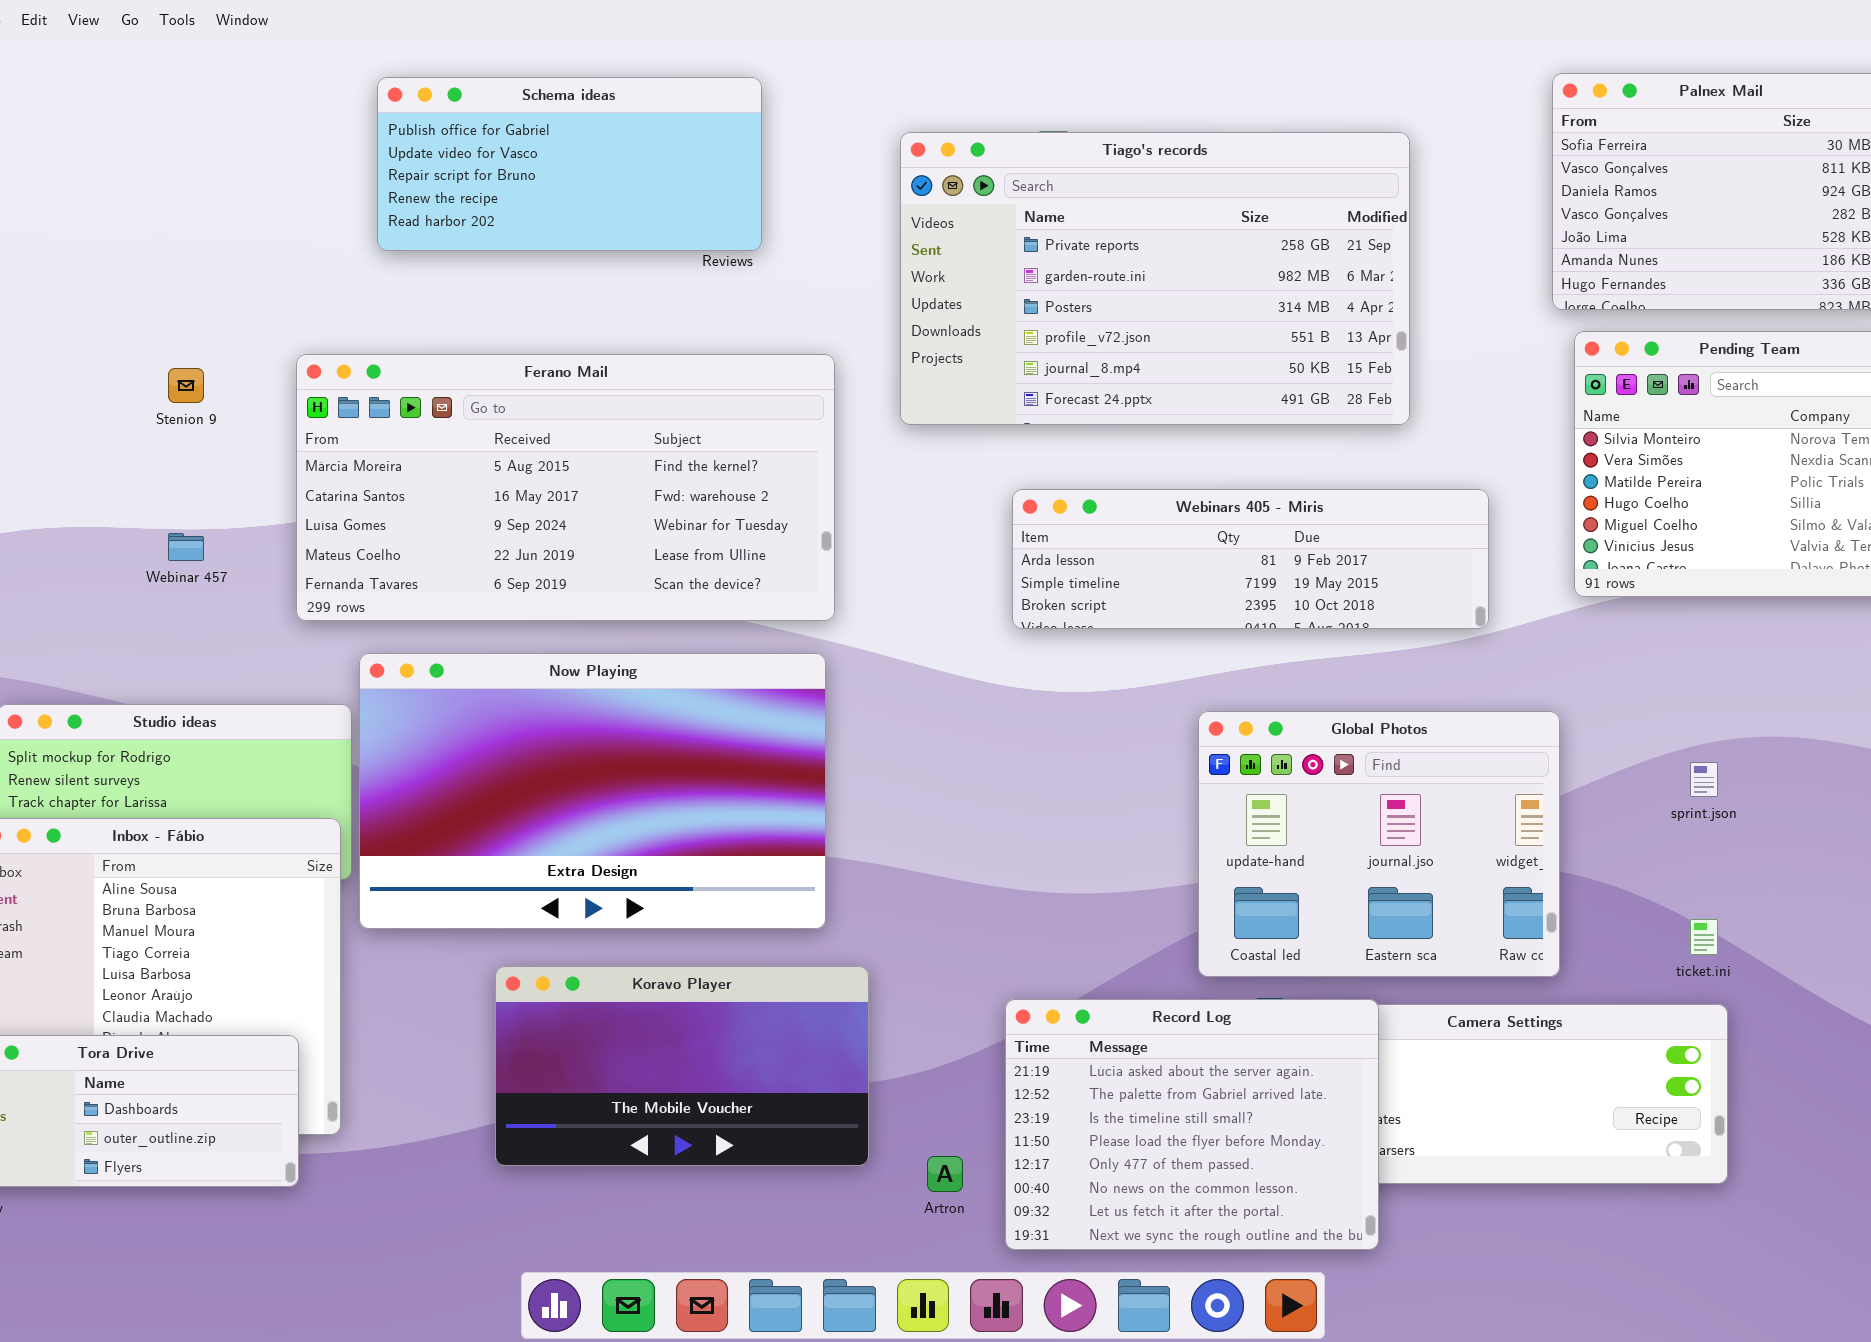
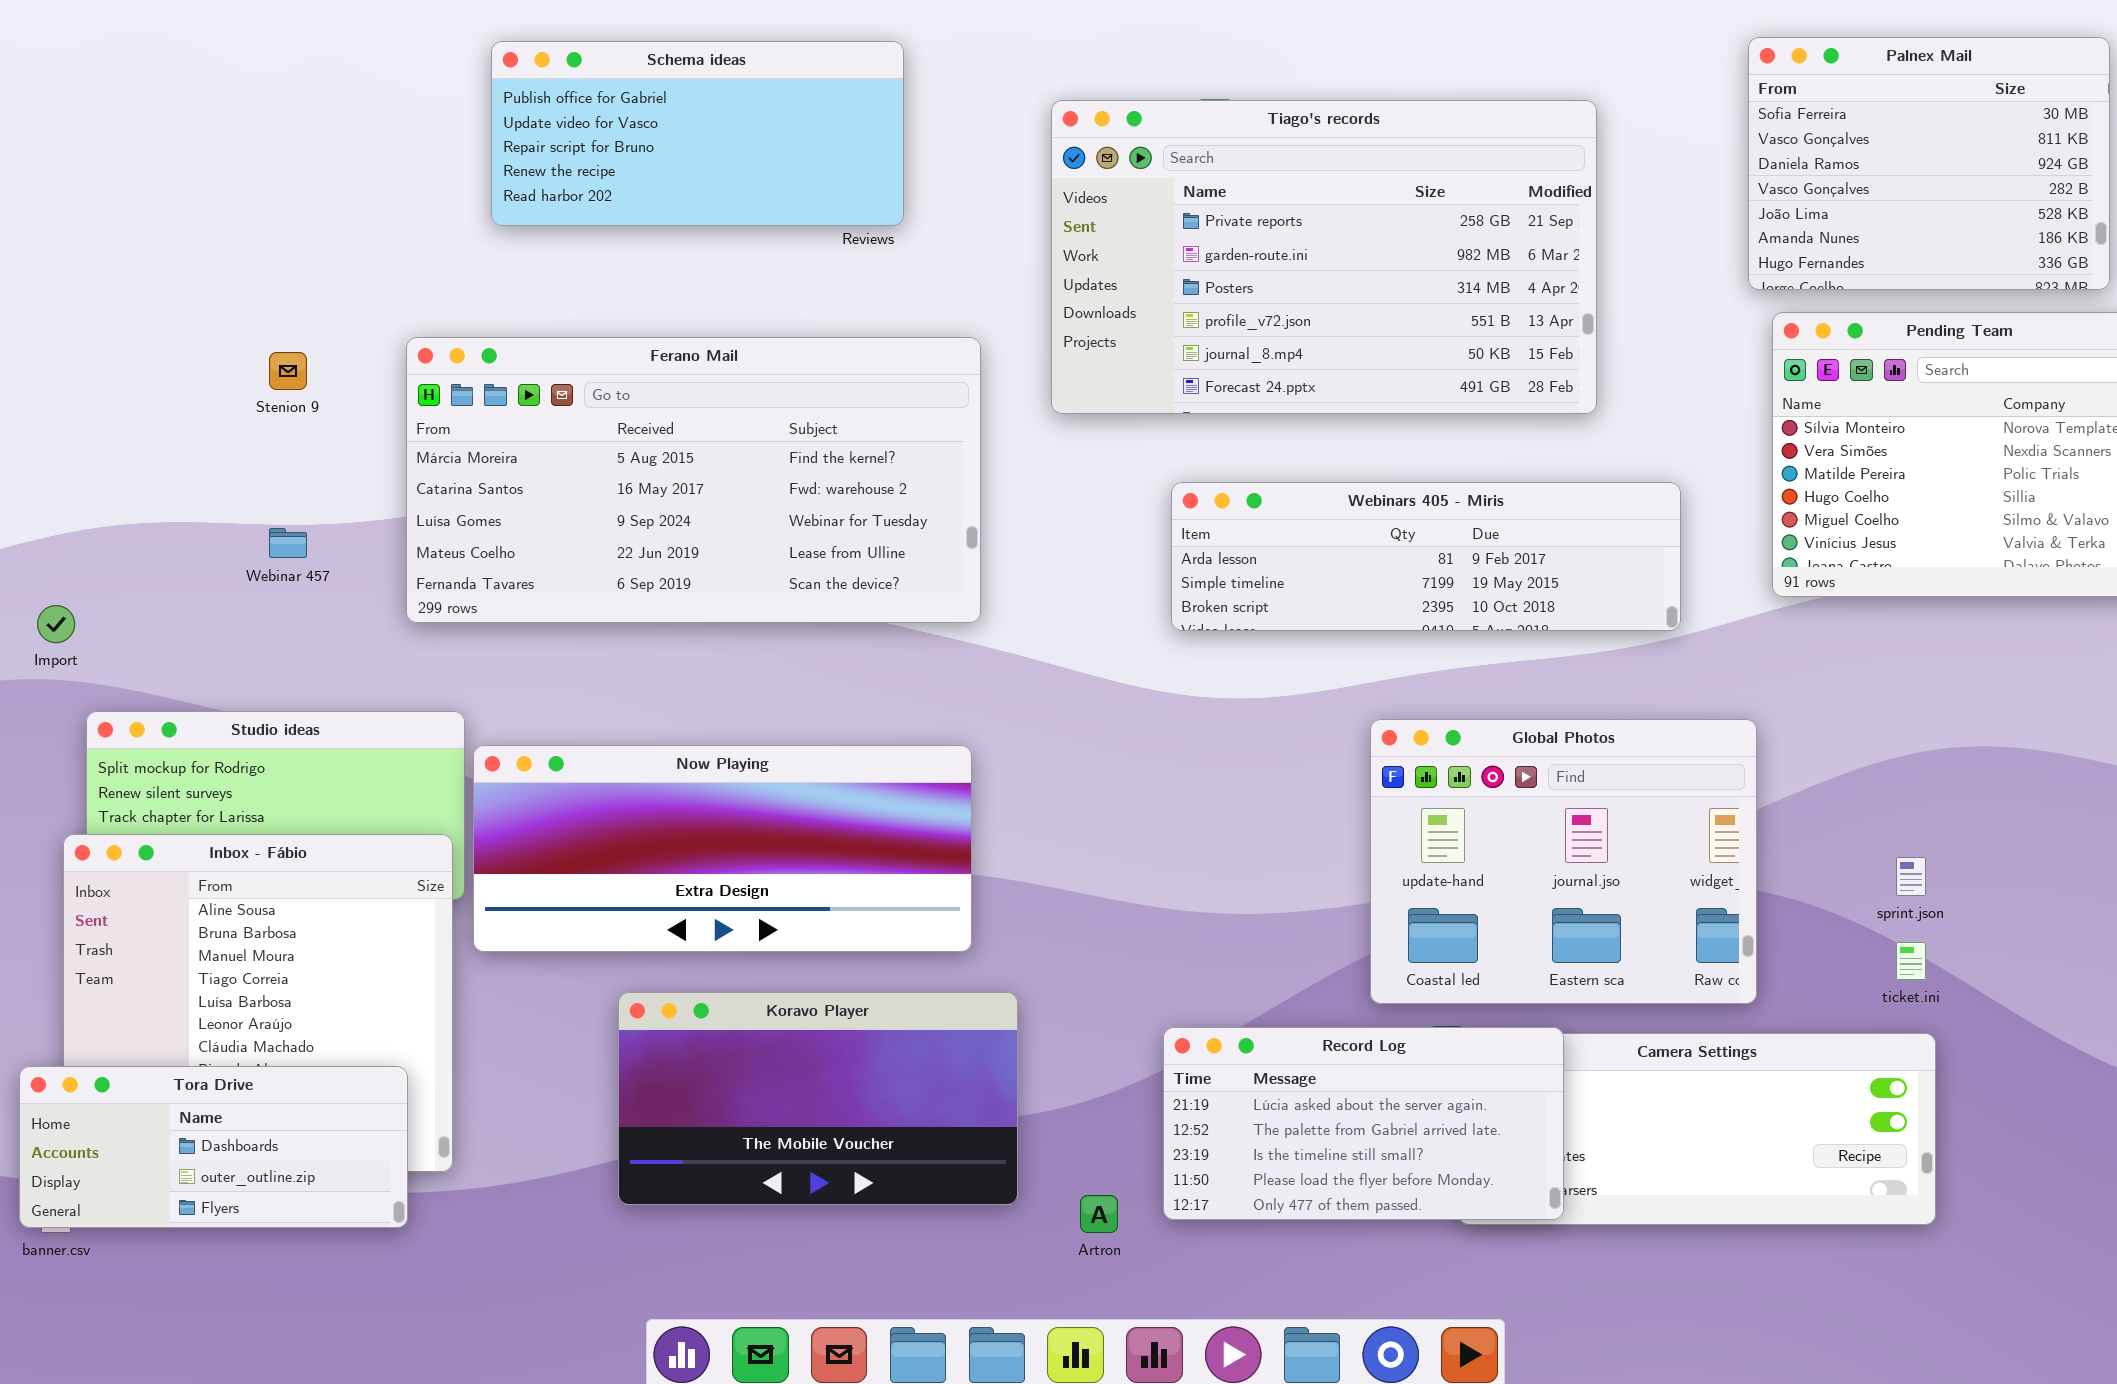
Now Playing: [359,653,826,929] -> [473,745,972,952], resized
sprint.json: [1690,762,1718,797] -> [1896,857,1926,896], moved
Record Log: [1005,999,1379,1250] -> [1163,1027,1564,1220], resized

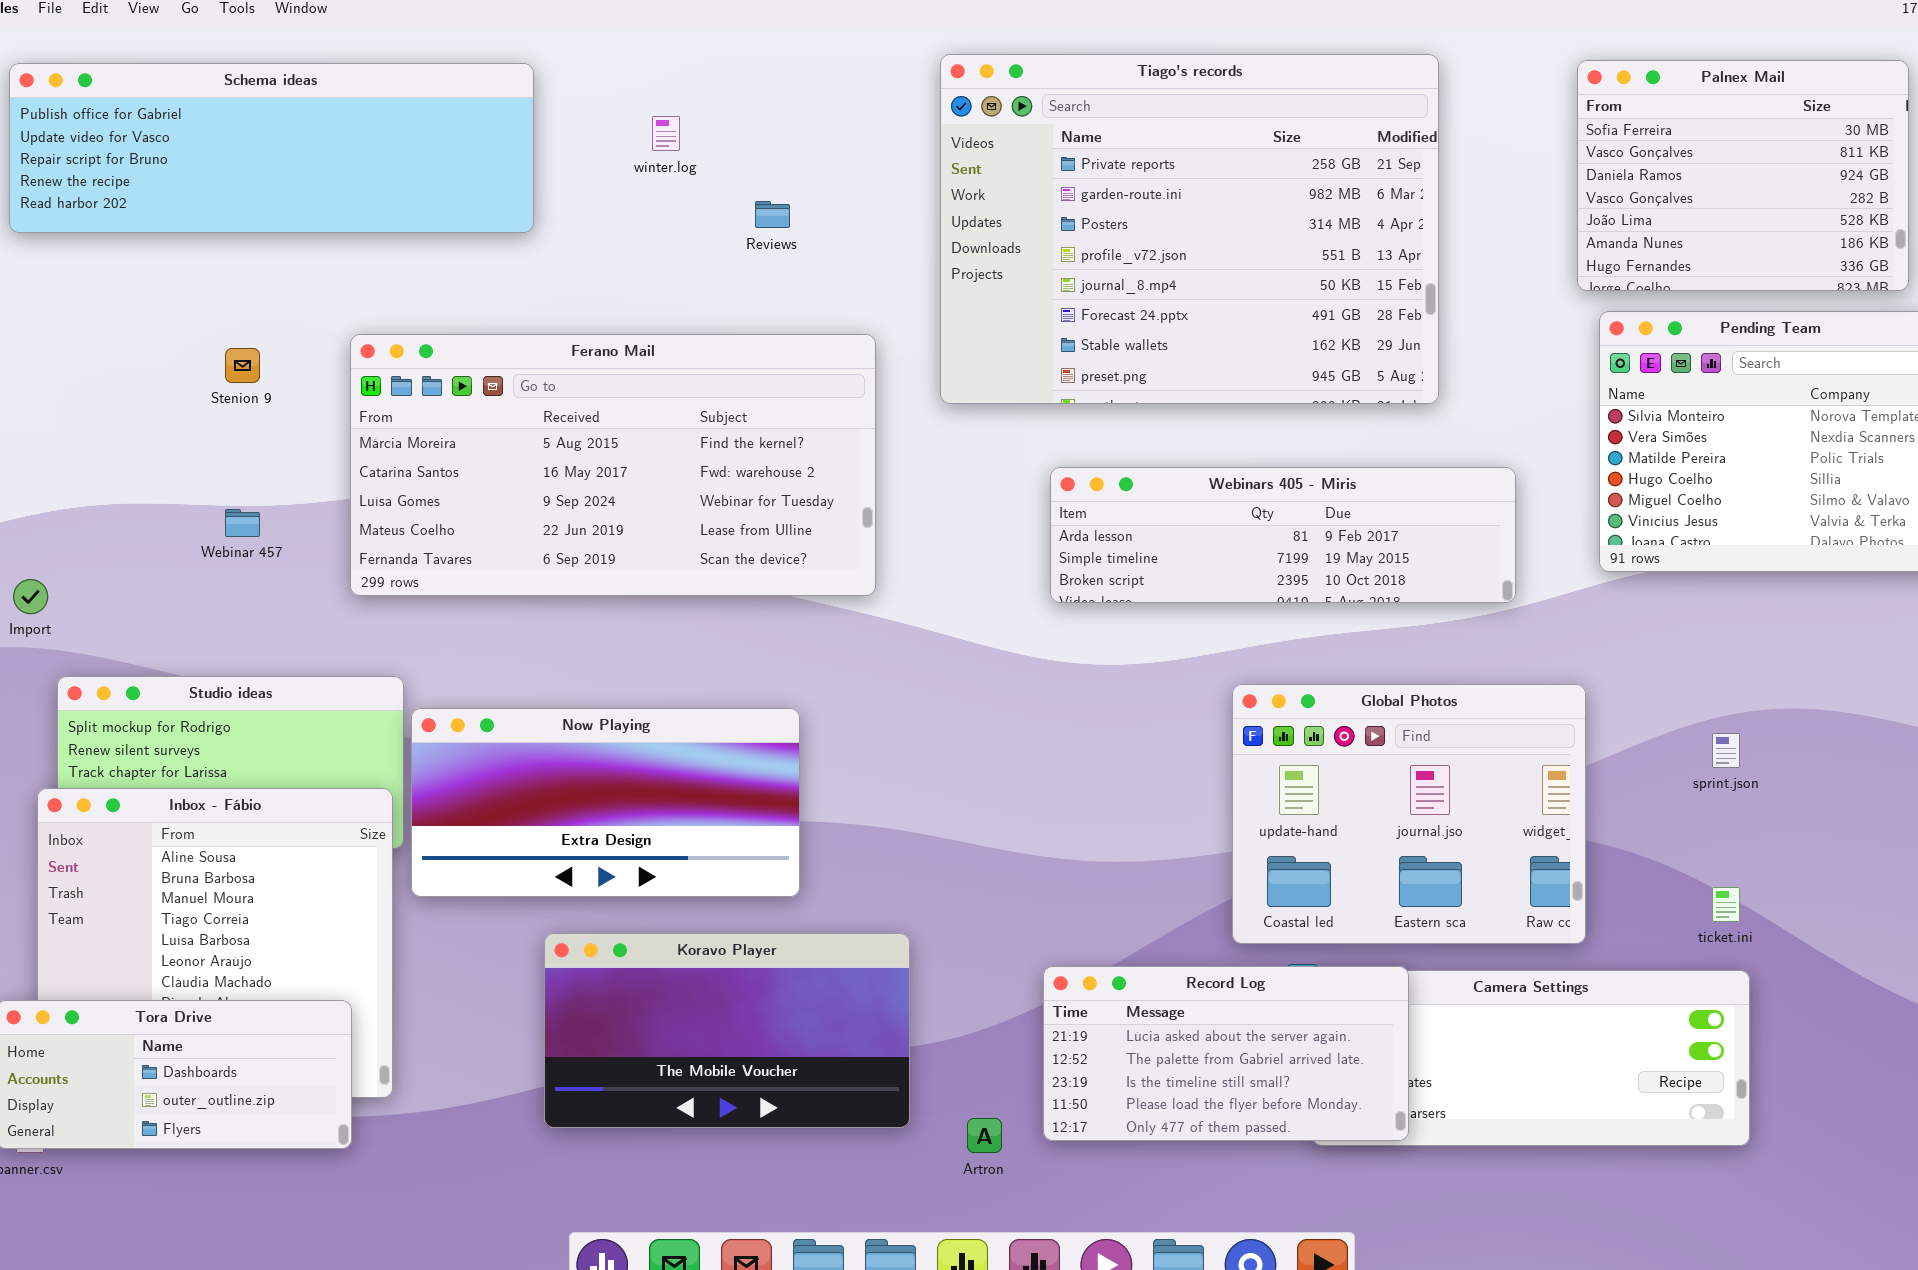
Schema ideas: [491,41,904,226] -> [9,63,534,233], moved, resized
Tiago's records: [1051,100,1597,414] -> [940,54,1439,404], resized
Now Playing: [473,745,972,952] -> [411,708,800,897], resized
sprint.json: [1896,857,1926,896] -> [1712,733,1740,768], moved

